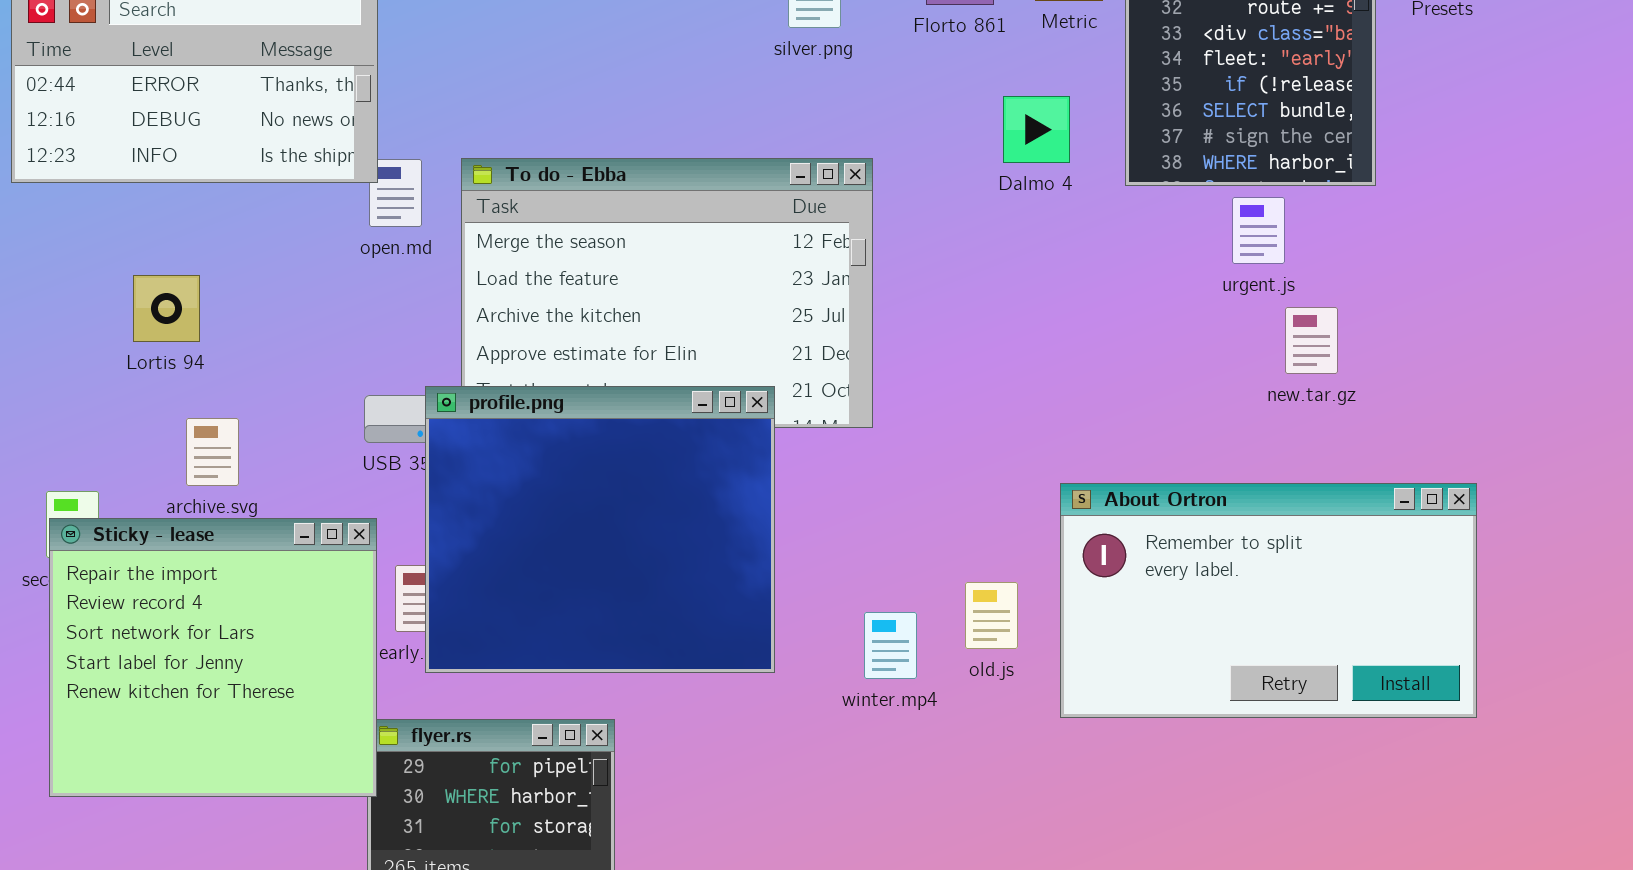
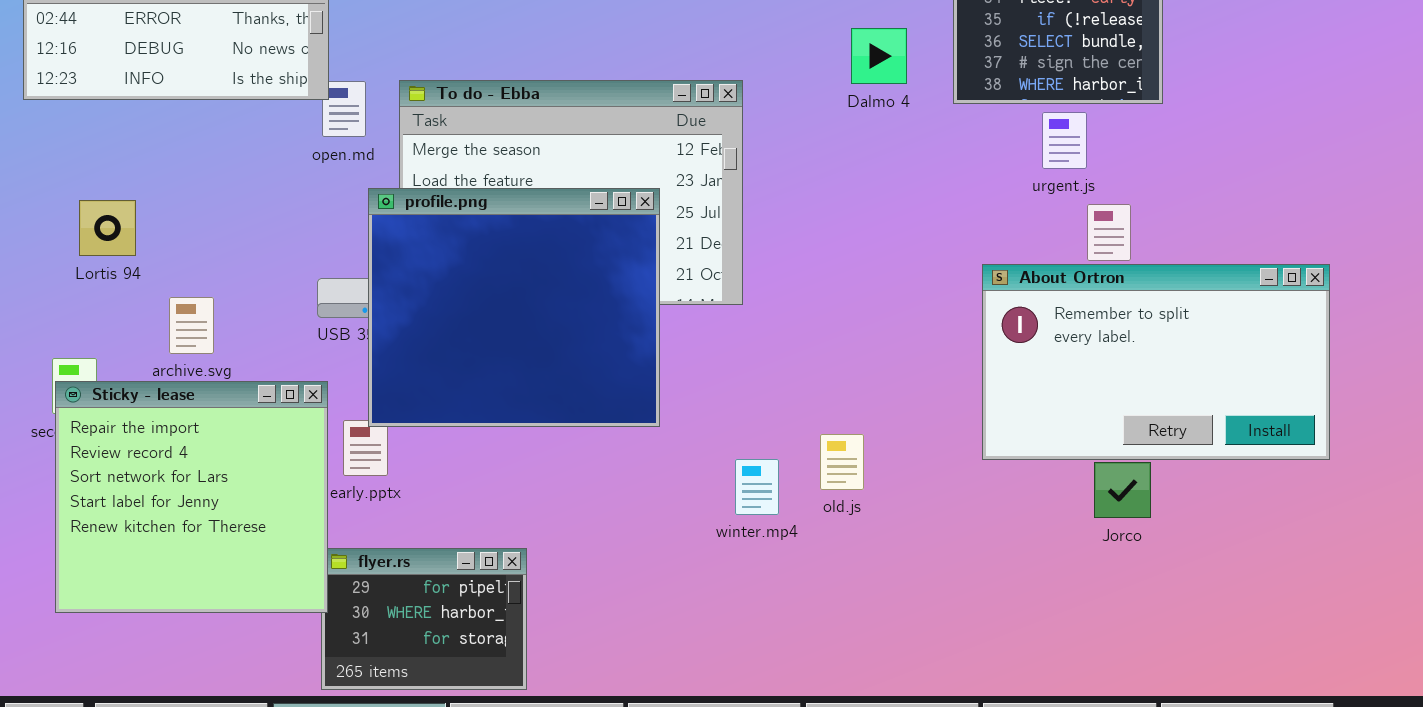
Lortis 94: [133,275,200,342] -> [79,200,136,256], moved
profile.png: [425,386,775,673] -> [368,188,660,427], moved
About Ortron: [1060,483,1477,718] -> [982,264,1330,460], moved

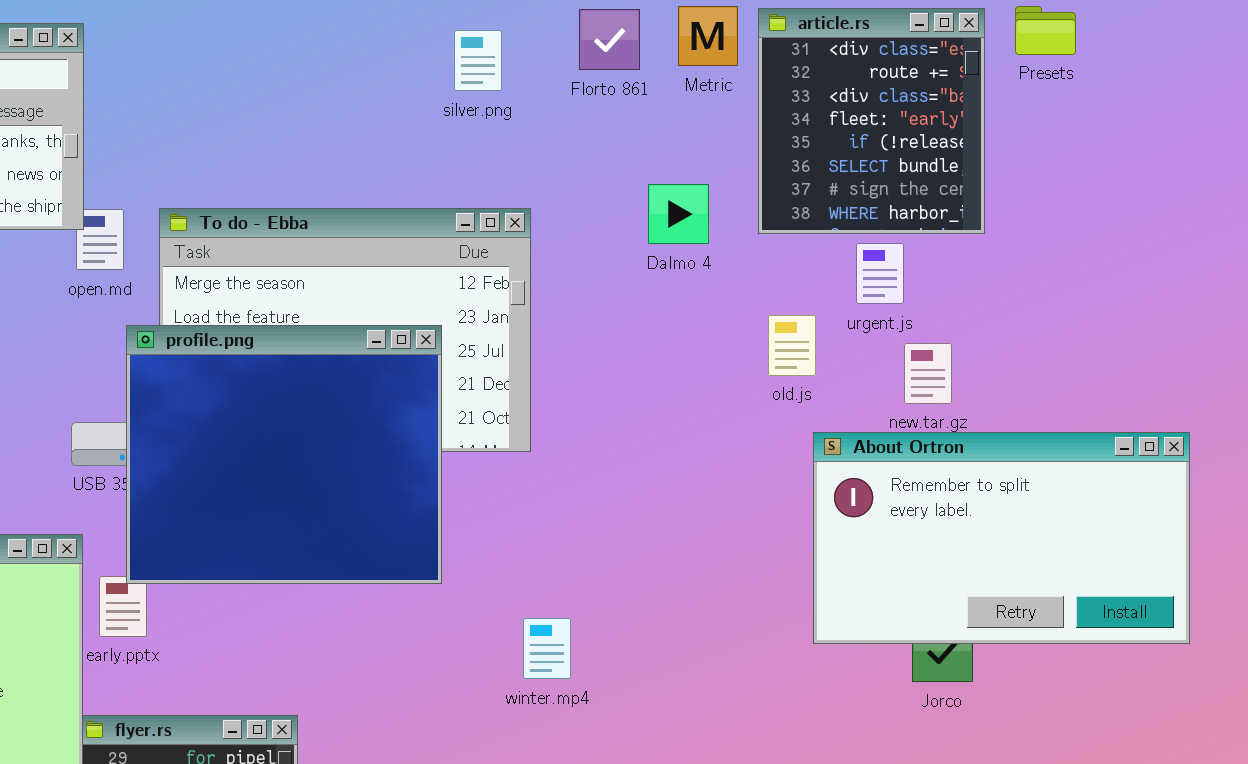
Dalmo 4: [851,28,907,84] -> [648,184,709,244], moved
About Ortron: [982,264,1330,460] -> [813,432,1190,644], moved
old.js: [820,434,864,490] -> [768,315,816,376], moved

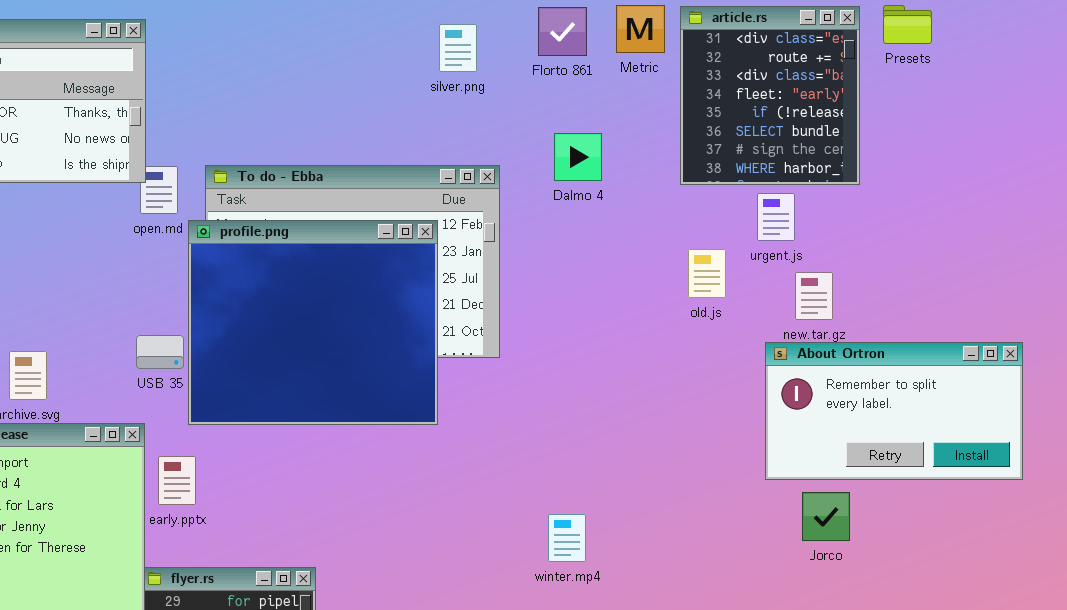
Dalmo 4: [648,184,709,244] -> [554,133,602,181], moved
profile.png: [126,325,442,584] -> [188,220,438,425], moved
About Ortron: [813,432,1190,644] -> [765,342,1023,480], resized
winter.mp4: [523,618,571,679] -> [548,514,586,562], moved

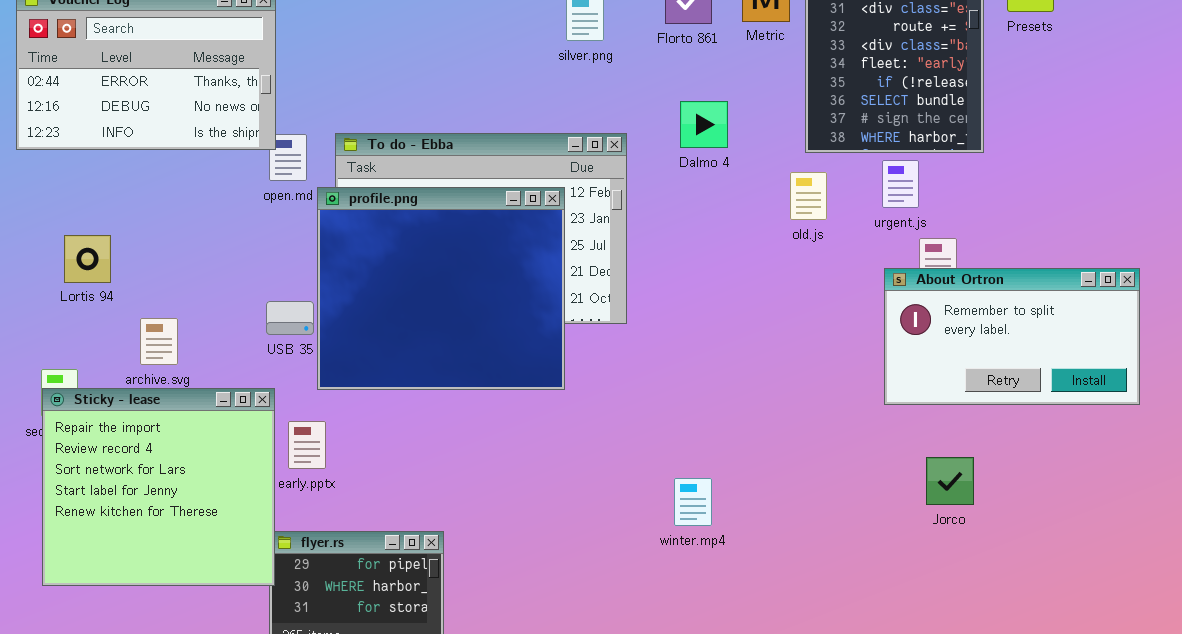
old.js: [688,249,726,298] -> [790,172,827,220], moved
About Ortron: [765,342,1023,480] -> [884,268,1140,405], moved

